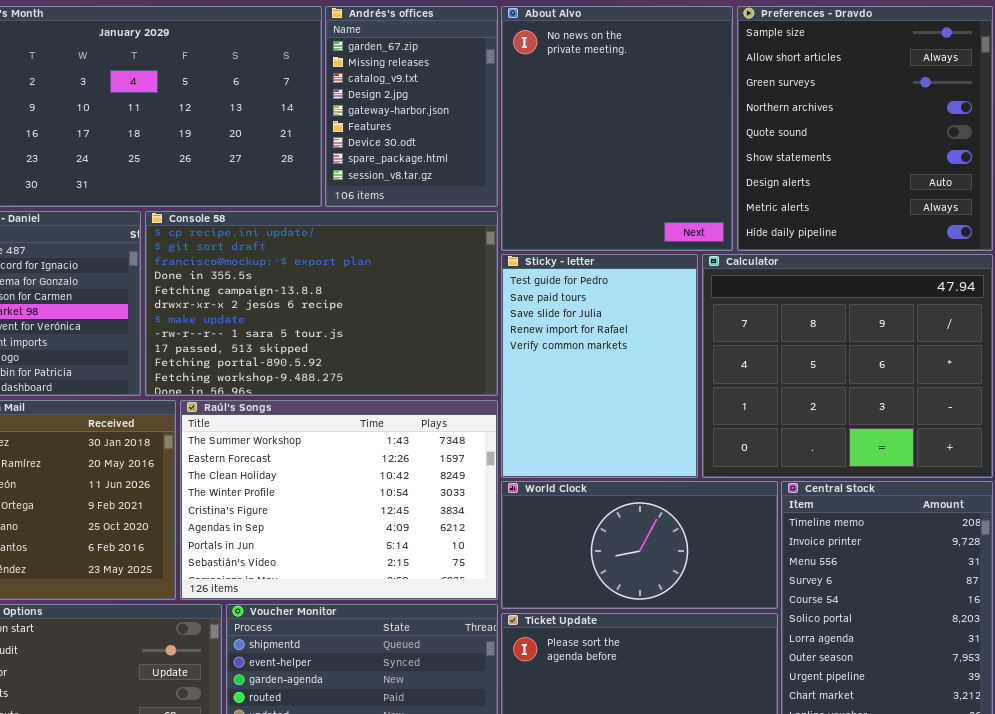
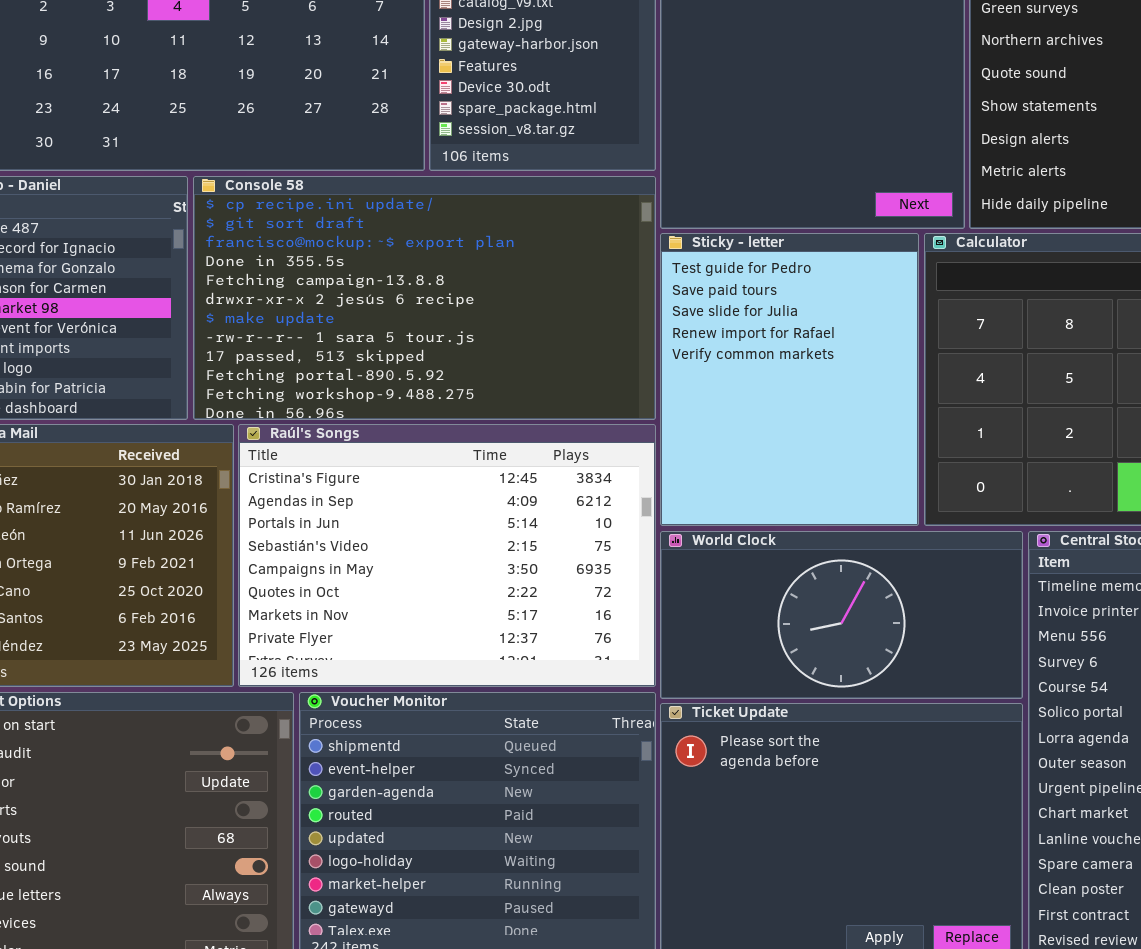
Raúl's Songs: [180,400,498,600] -> [238,424,656,687], scrolled down 4 rows

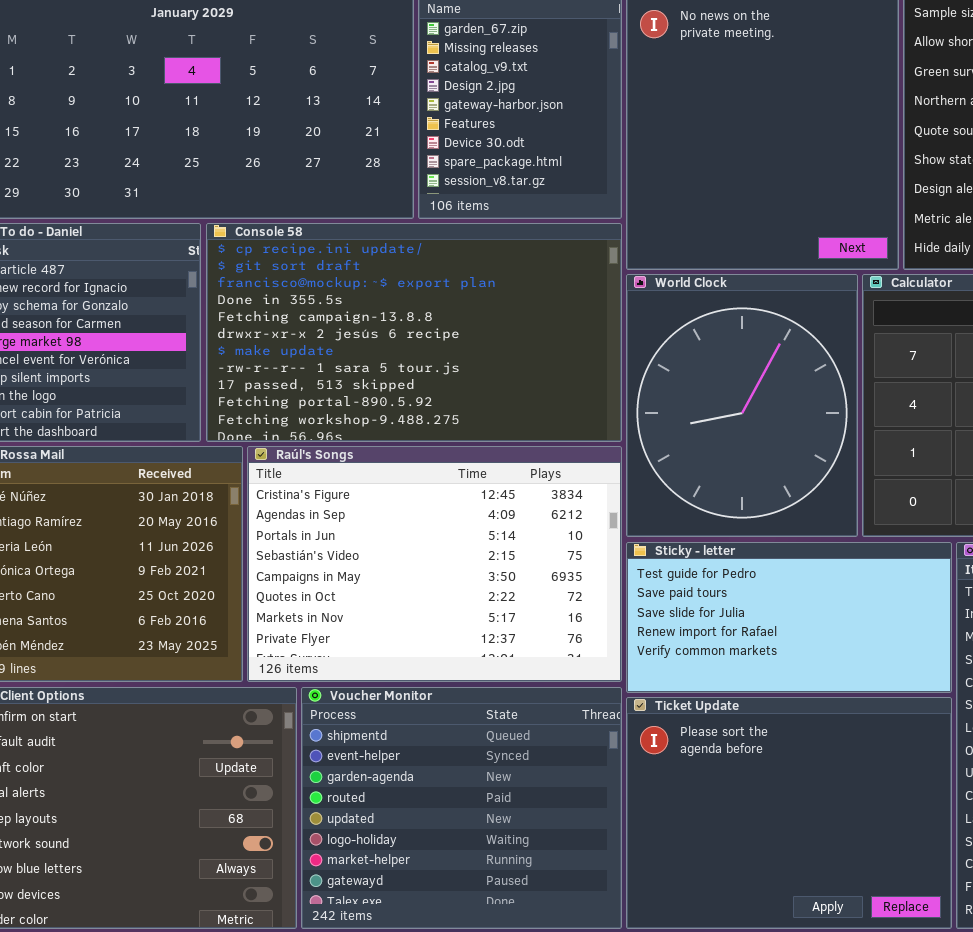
Sticky - letter: [660,233,919,526] -> [626,542,952,693], moved, resized
World Clock: [660,531,1023,699] -> [626,274,858,537], moved, resized

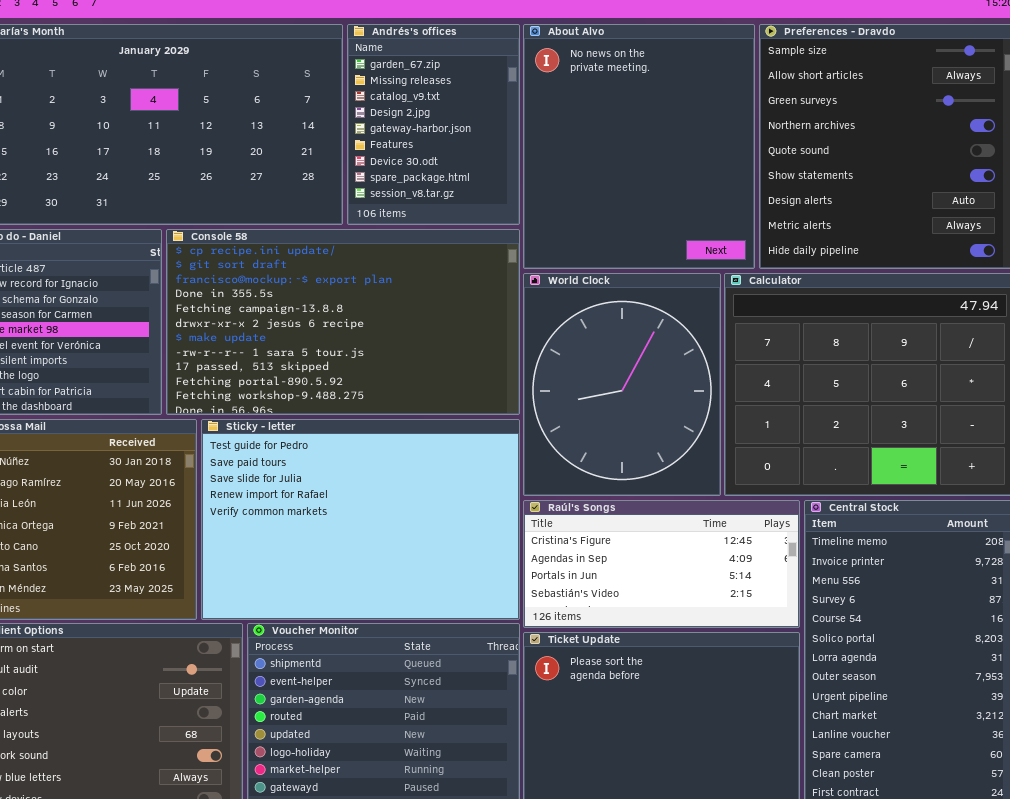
Raúl's Songs: [247,446,622,682] -> [523,500,800,628], moved, resized
Sticky - letter: [626,542,952,693] -> [201,419,520,620], moved, resized

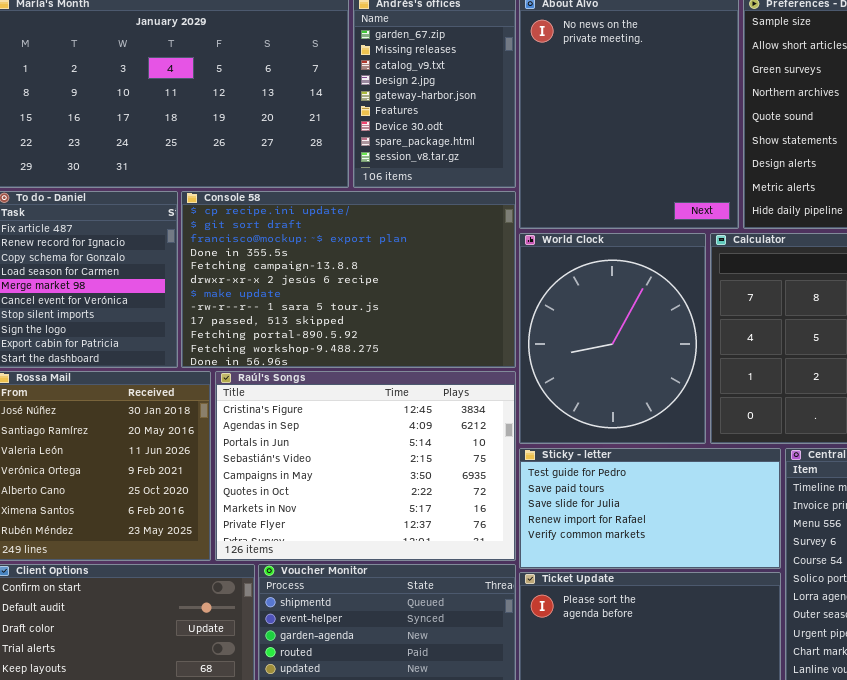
Sticky - letter: [201,419,520,620] -> [519,448,781,569], moved, resized
Raúl's Songs: [523,500,800,628] -> [215,371,516,561], moved, resized

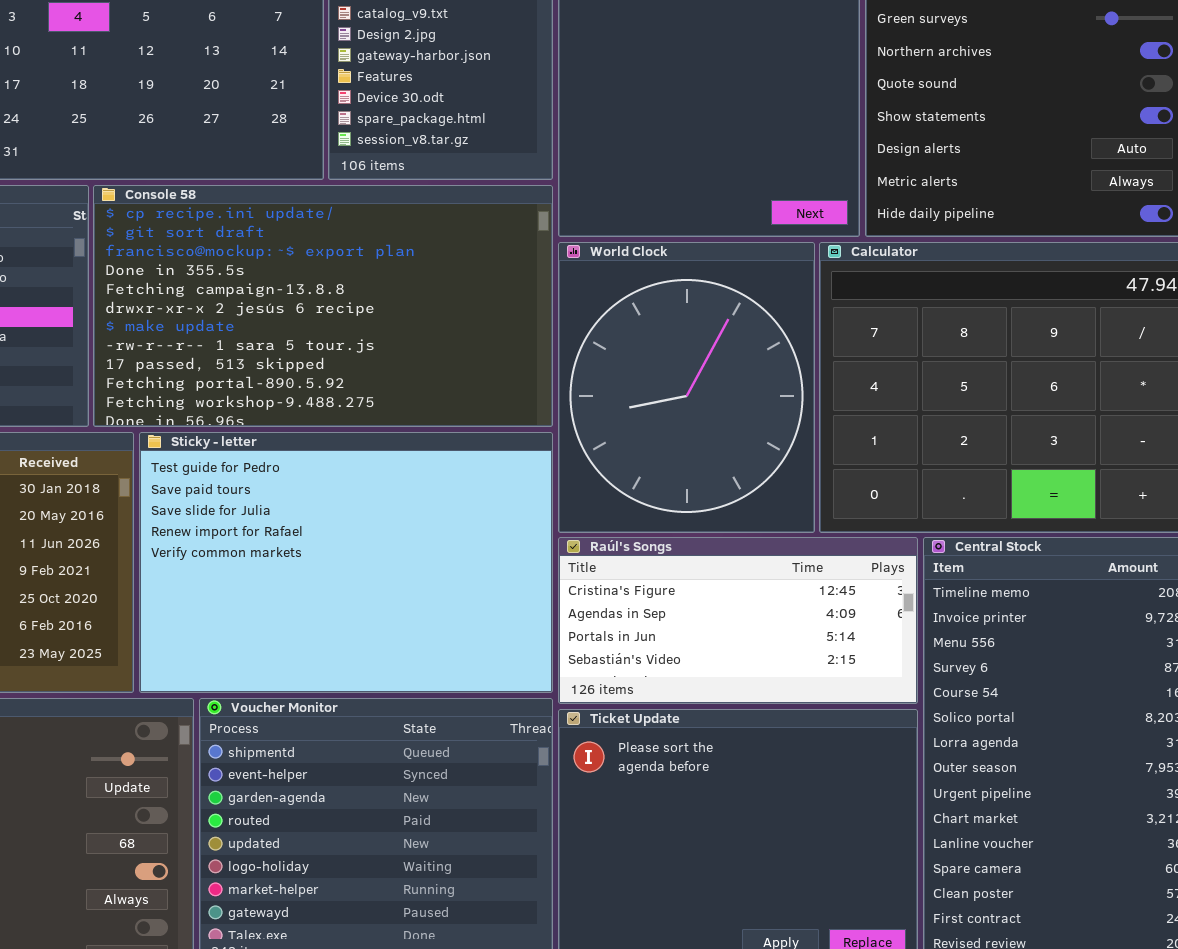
Raúl's Songs: [215,371,516,561] -> [558,537,918,704], moved, resized
Sticky - letter: [519,448,781,569] -> [139,432,553,693], moved, resized

